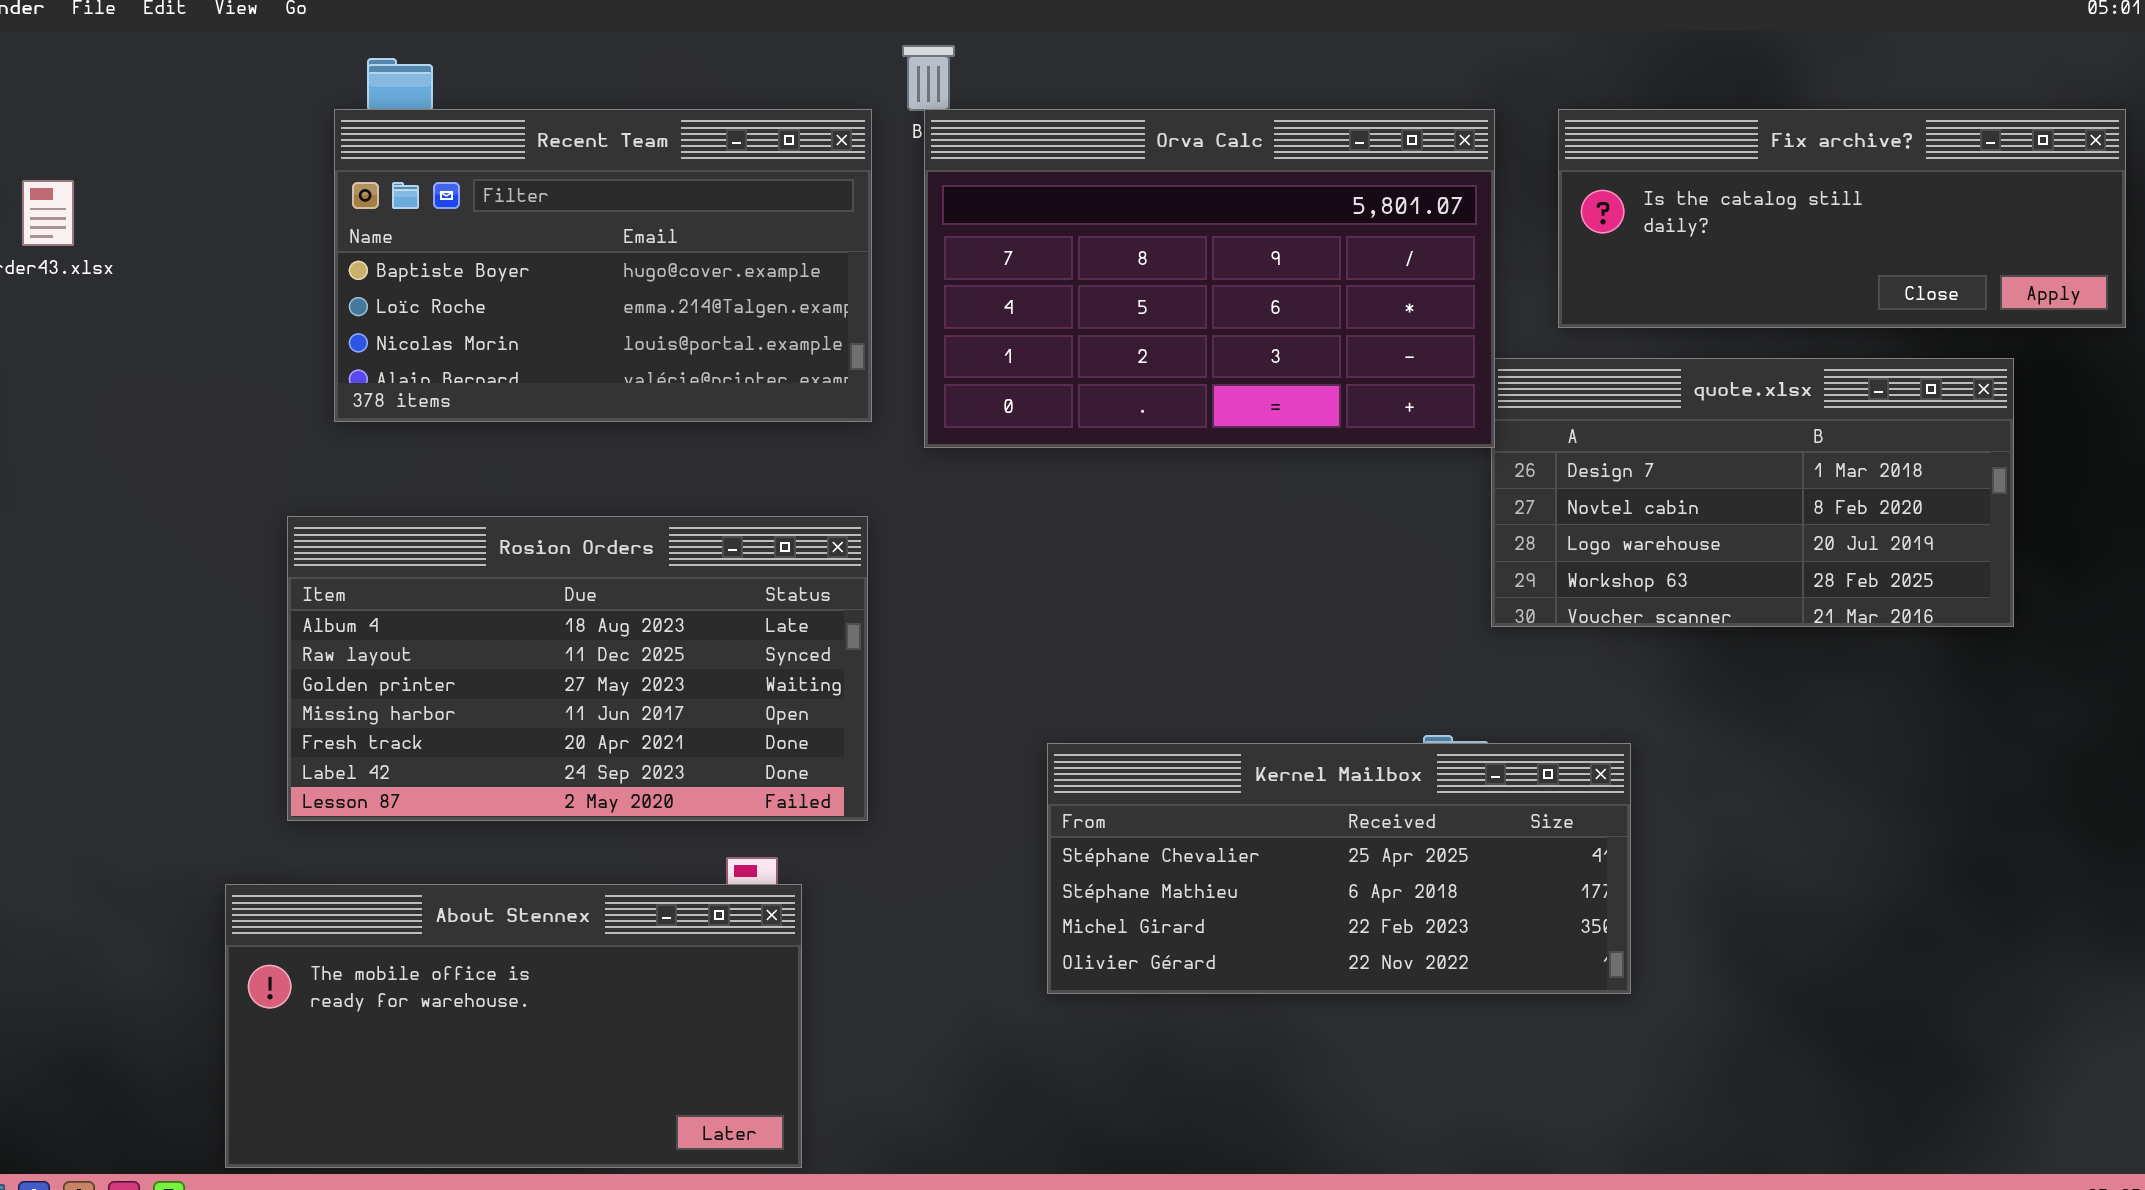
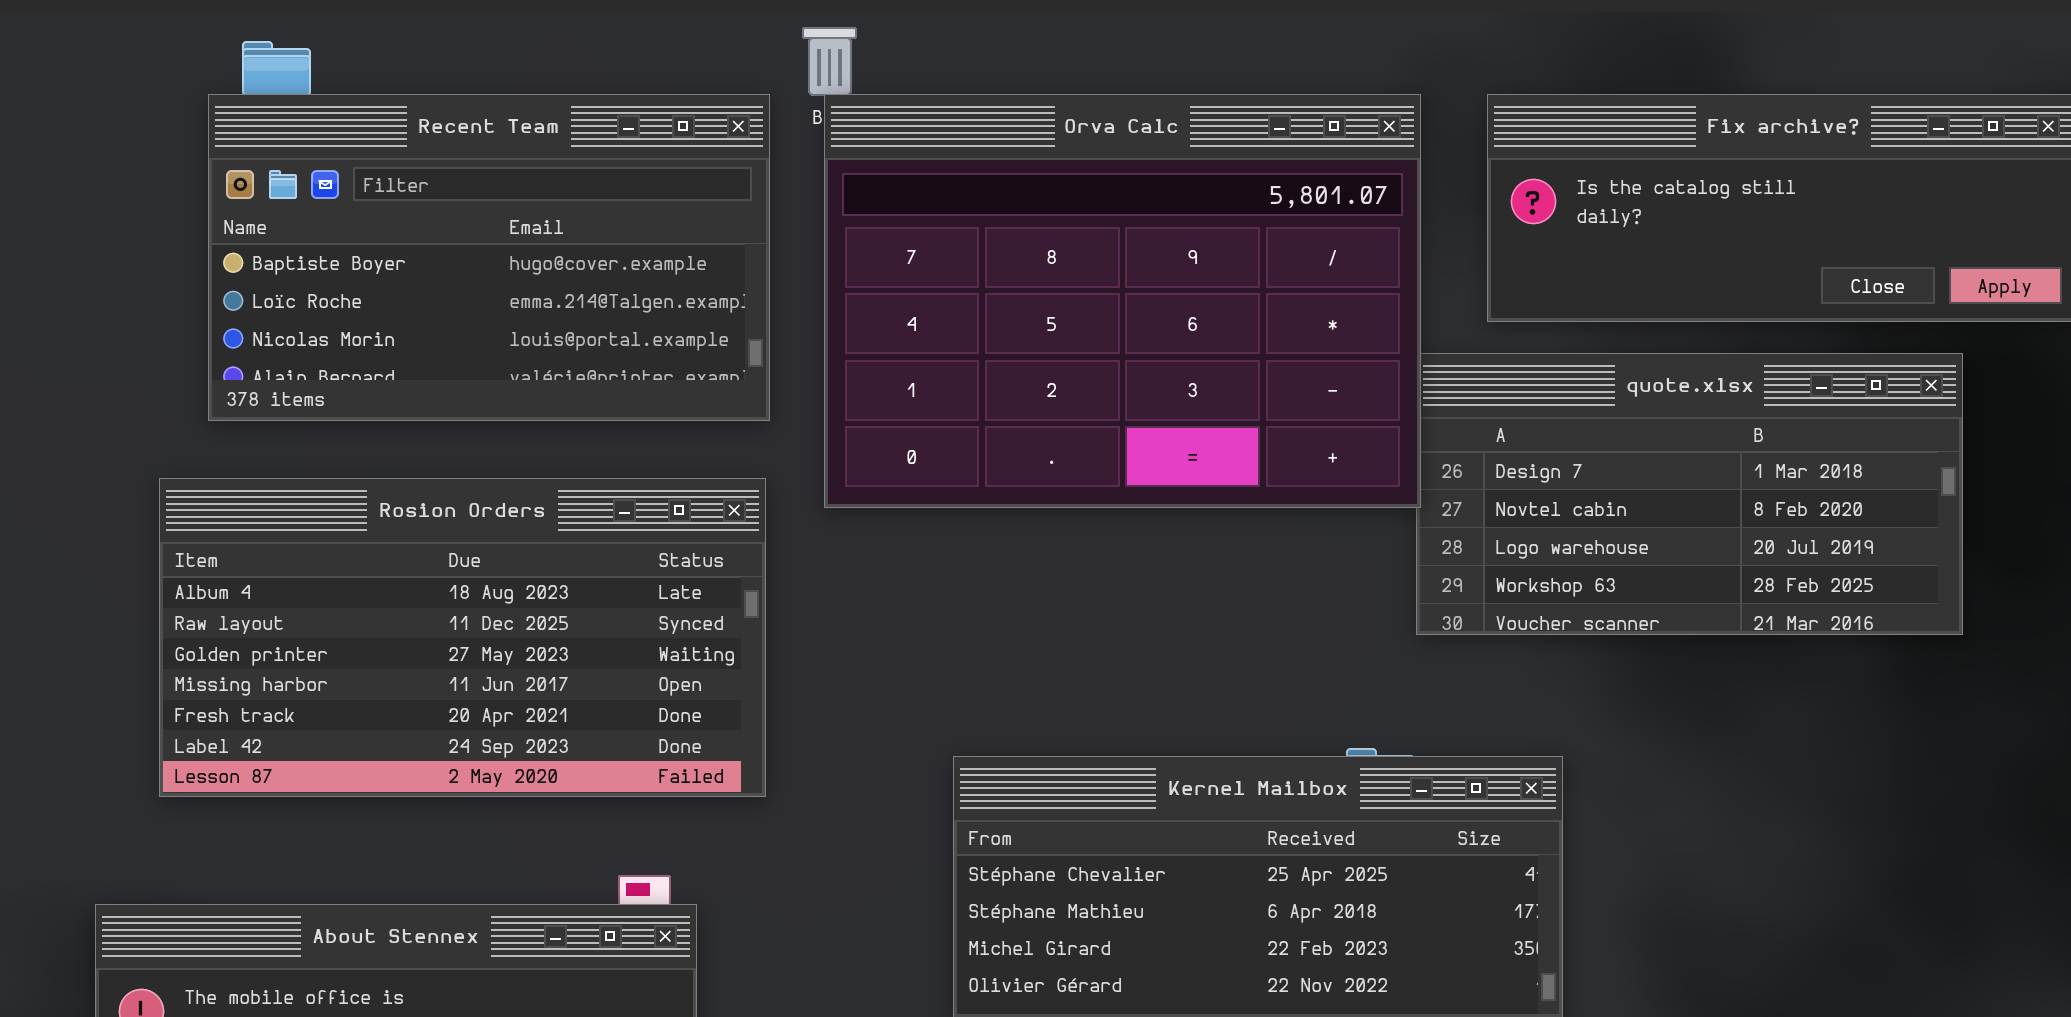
Orva Calc: [924,109,1495,448] -> [824,94,1421,508], resized
Rosion Orders: [287,516,868,821] -> [159,478,766,797], moved

